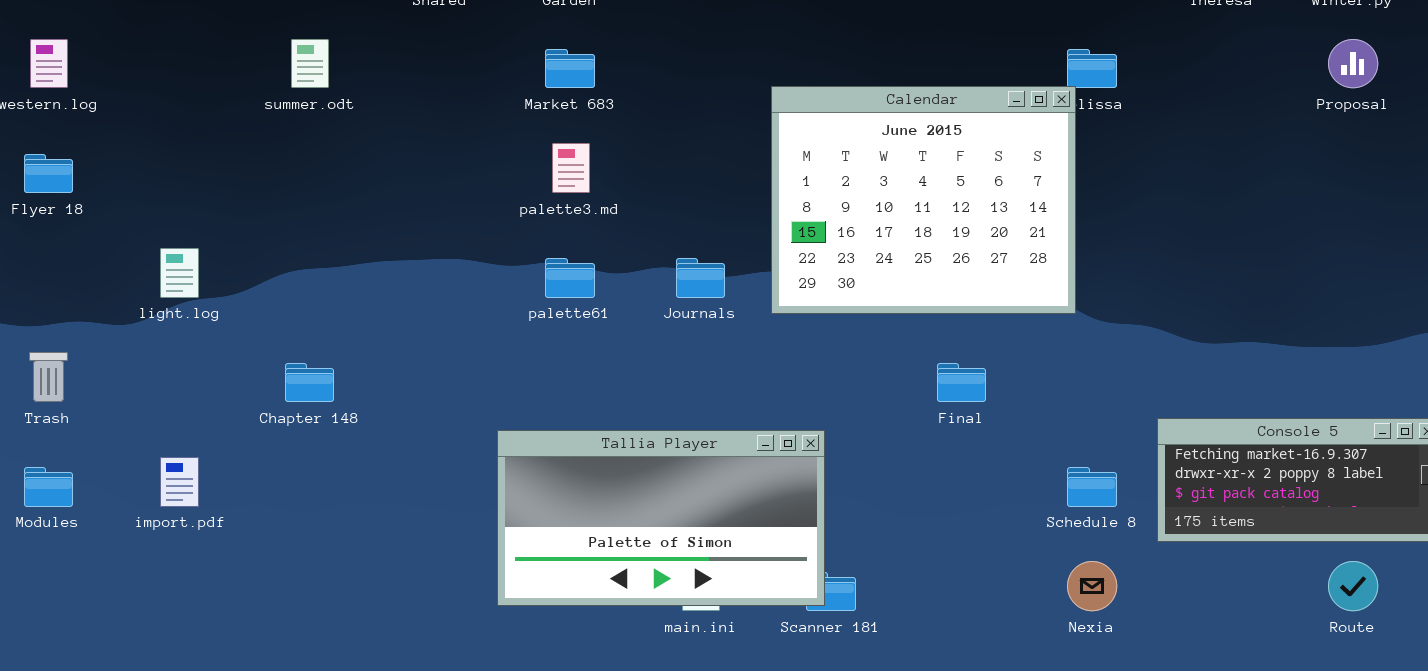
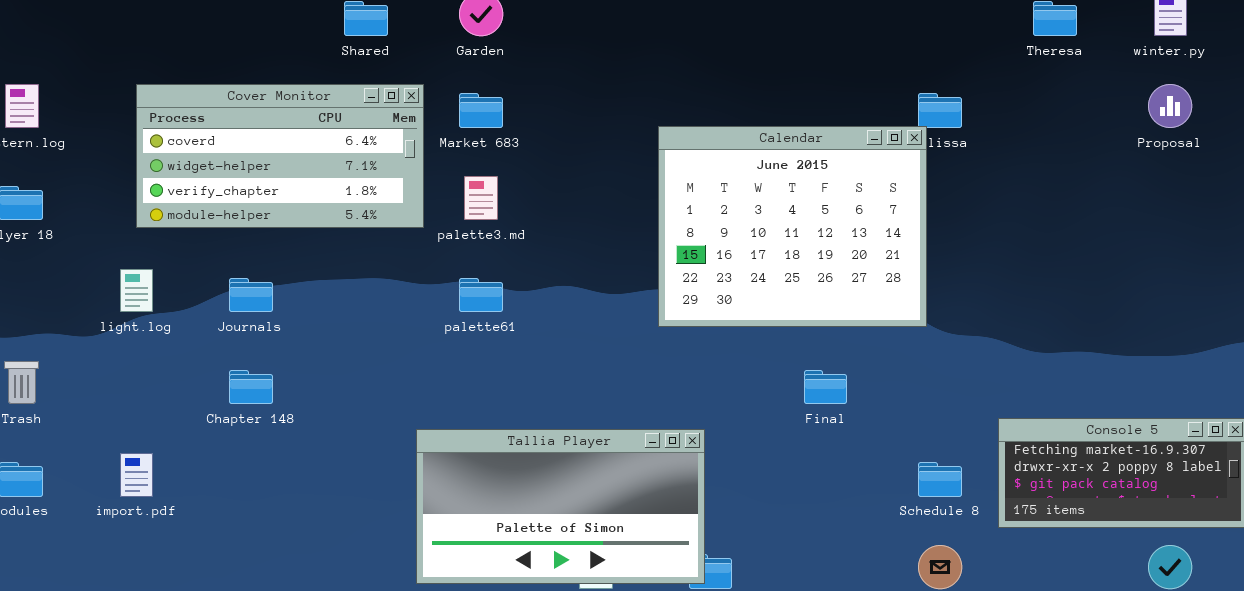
Cover Monitor: none -> [136,84,424,228], opened
Journals: [676,258,725,298] -> [229,278,273,312], moved

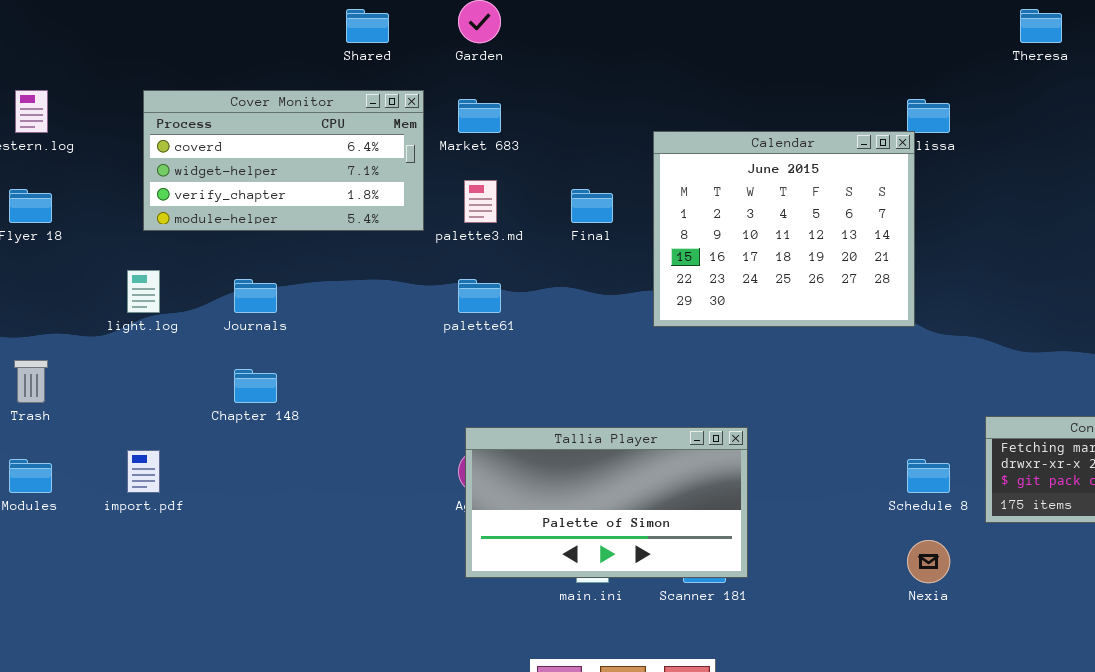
Final: [804,370,847,404] -> [571,189,613,223], moved
Tallia Player: [416,429,705,584] -> [465,427,748,578], moved

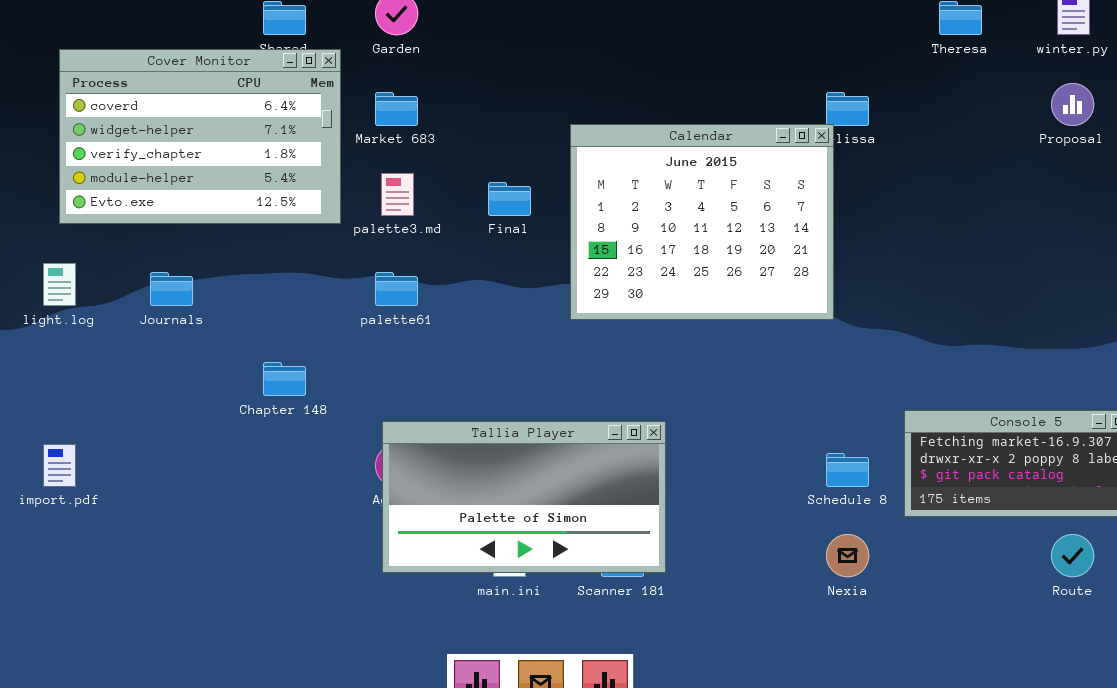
Cover Monitor: [143,90,424,231] -> [59,49,341,224], resized
Chapter 148: [234,369,277,403] -> [263,362,306,396], moved

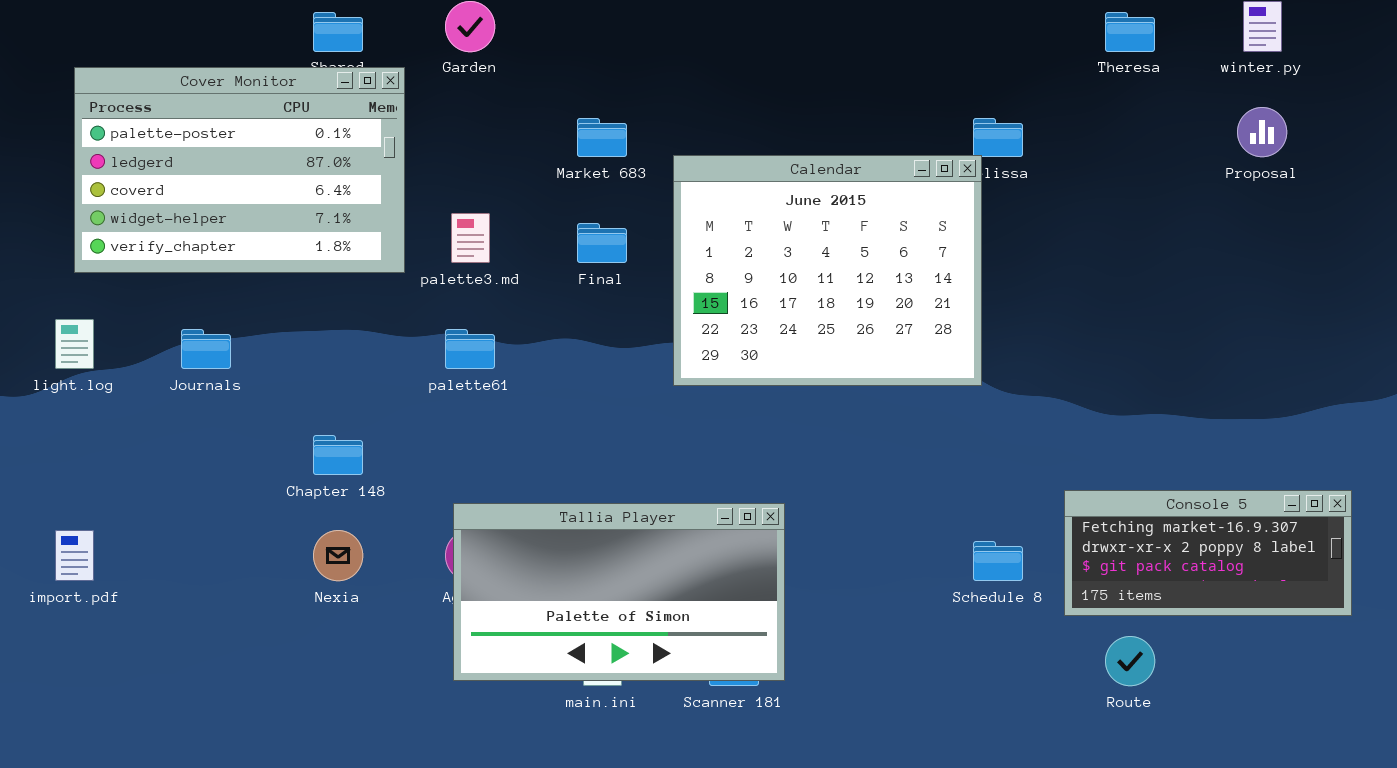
Cover Monitor: [59,49,341,224] -> [74,67,405,273], scrolled up 2 rows
Market 683: [375,92,418,126] -> [577,118,627,157], moved
Nexia: [826,534,869,577] -> [313,530,363,581], moved
Route: [1051,534,1094,577] -> [1105,636,1155,686], moved

